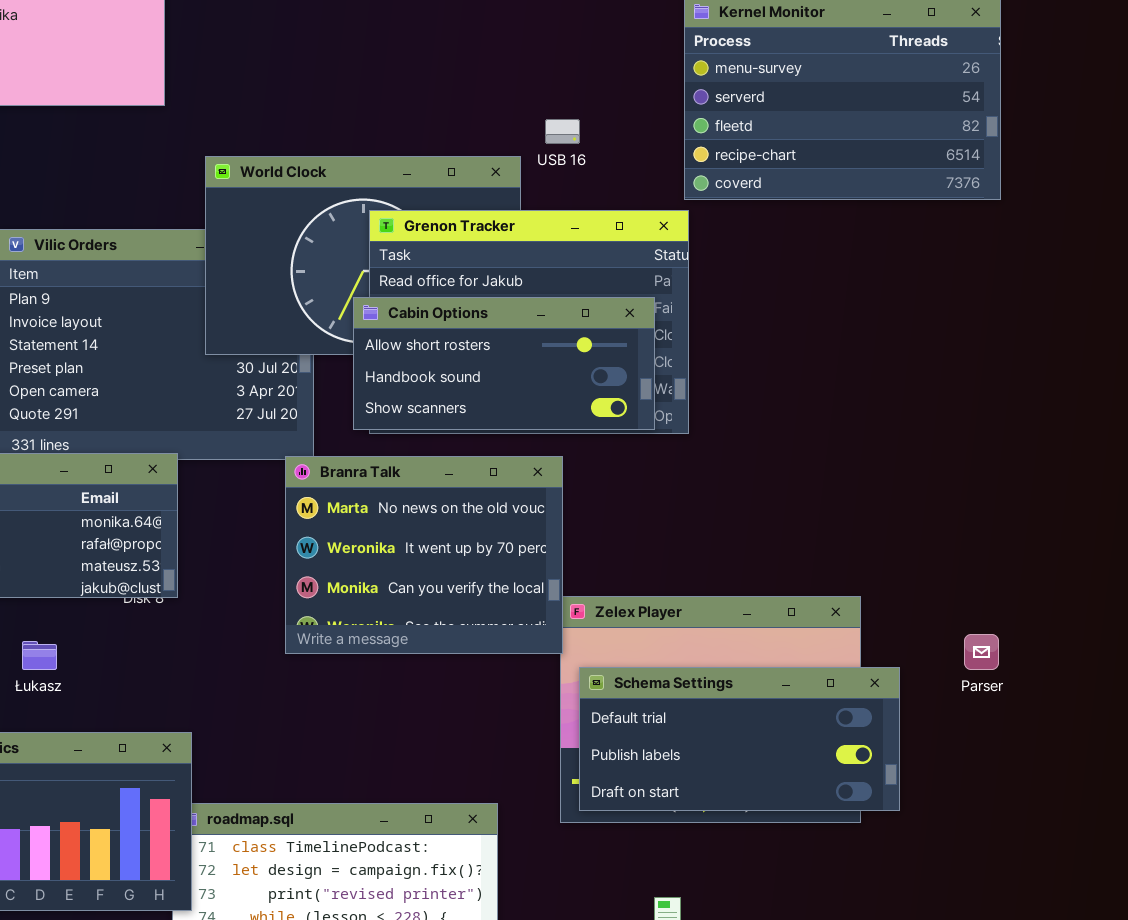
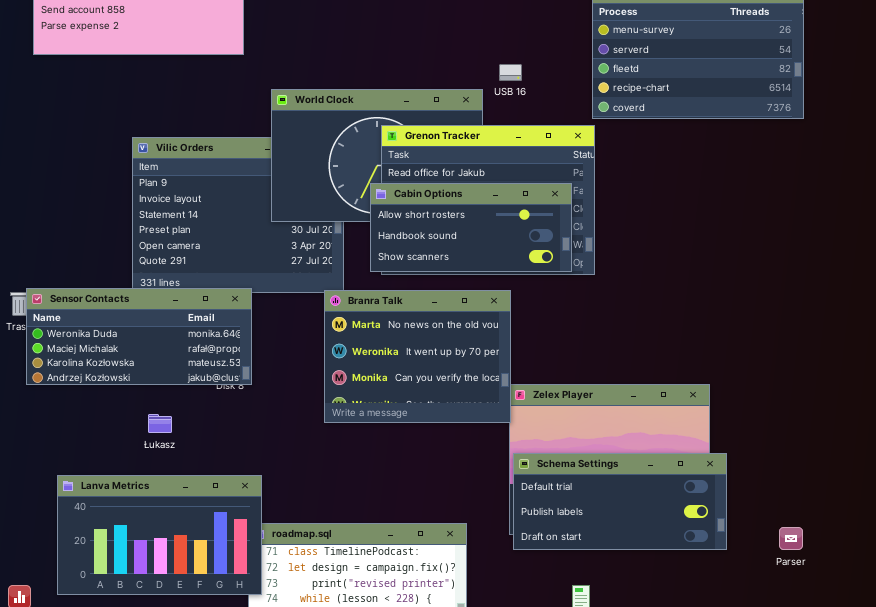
Parser: [964,634,999,670] -> [779,527,803,550], moved
Schema Settings: [579,667,900,811] -> [513,453,727,550], moved

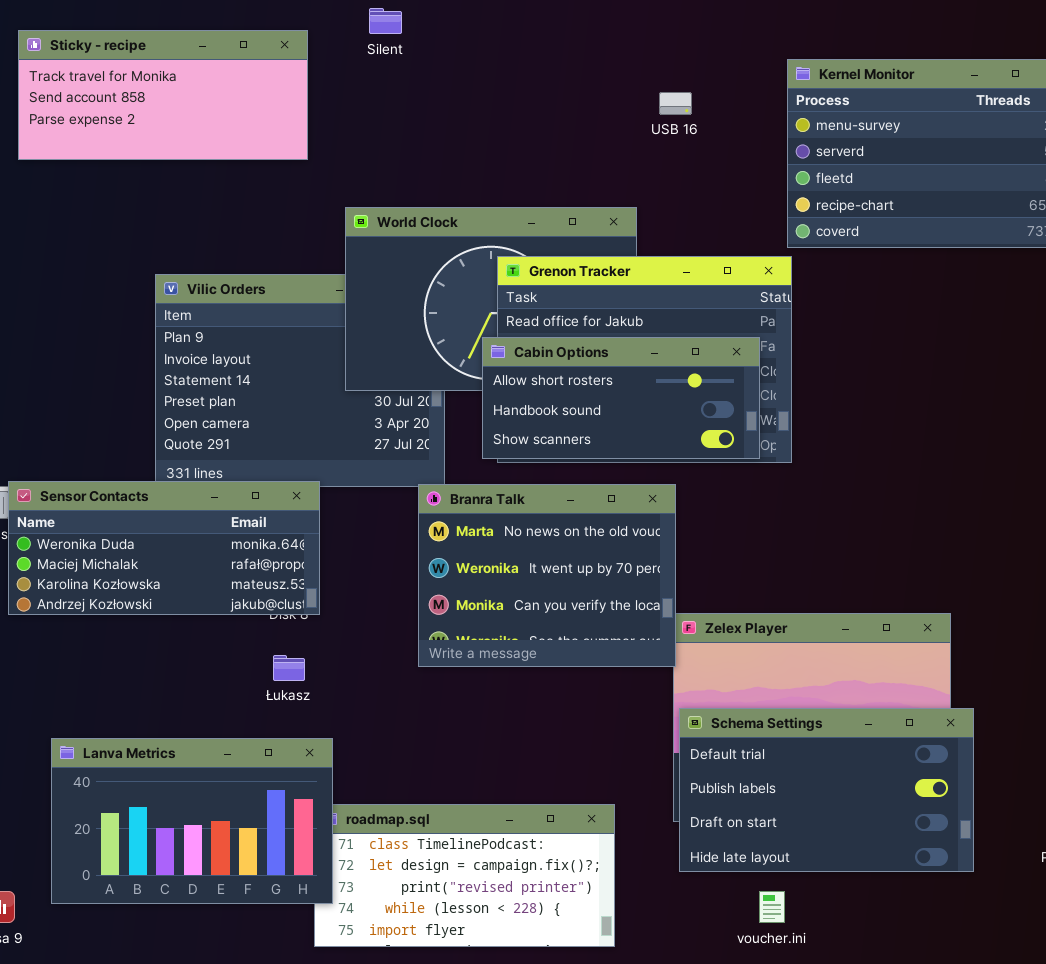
USB 16: [499,64,522,81] -> [659,92,692,115], moved
Łukasz: [148,414,172,433] -> [273,655,305,681], moved
Schema Settings: [513,453,727,550] -> [679,708,974,872], resized

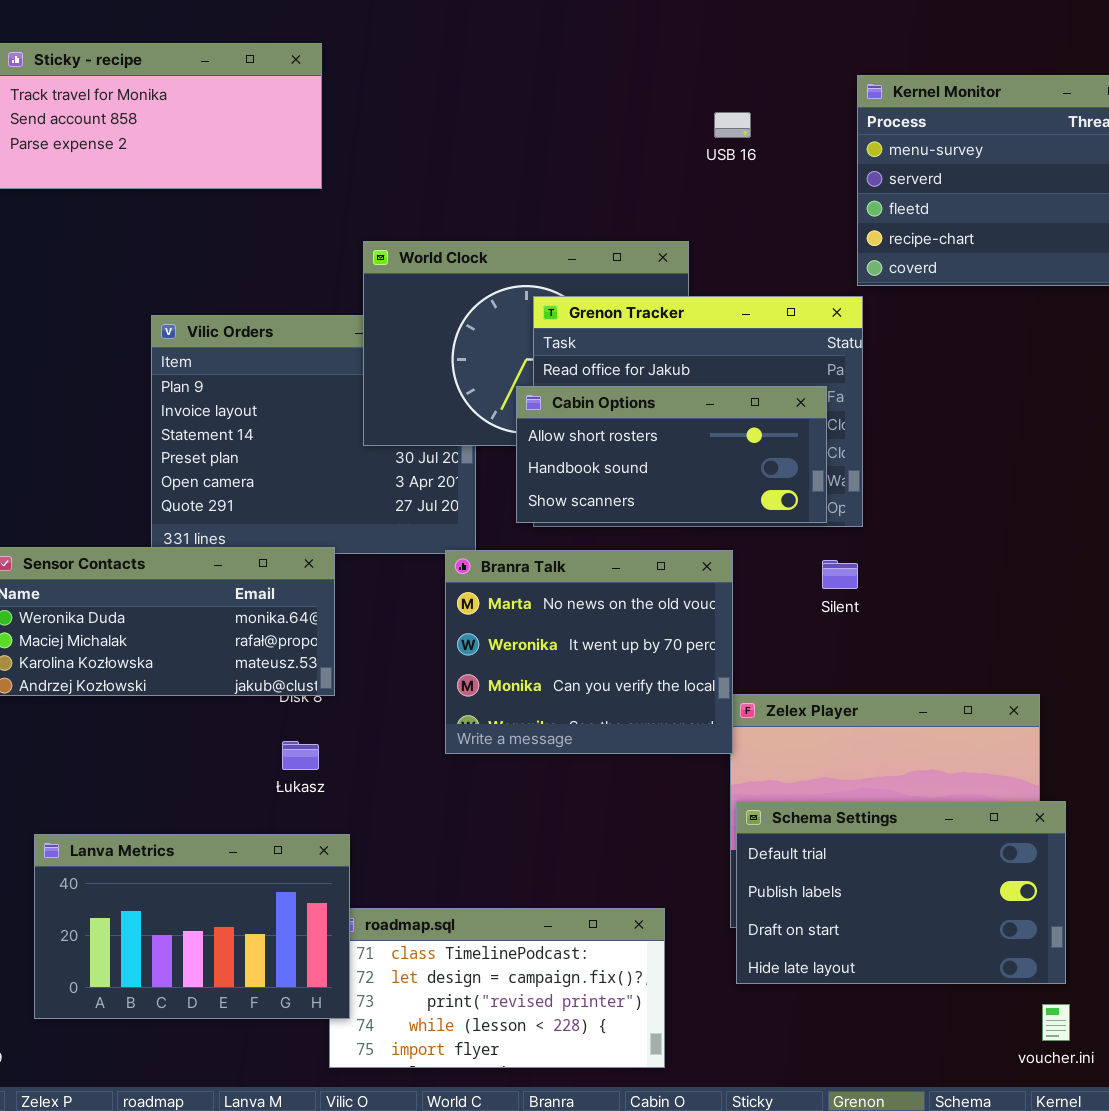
Silent: [369,8,402,34] -> [822,560,858,589], moved
voucher.ini: [759,891,785,923] -> [1042,1004,1070,1041], moved

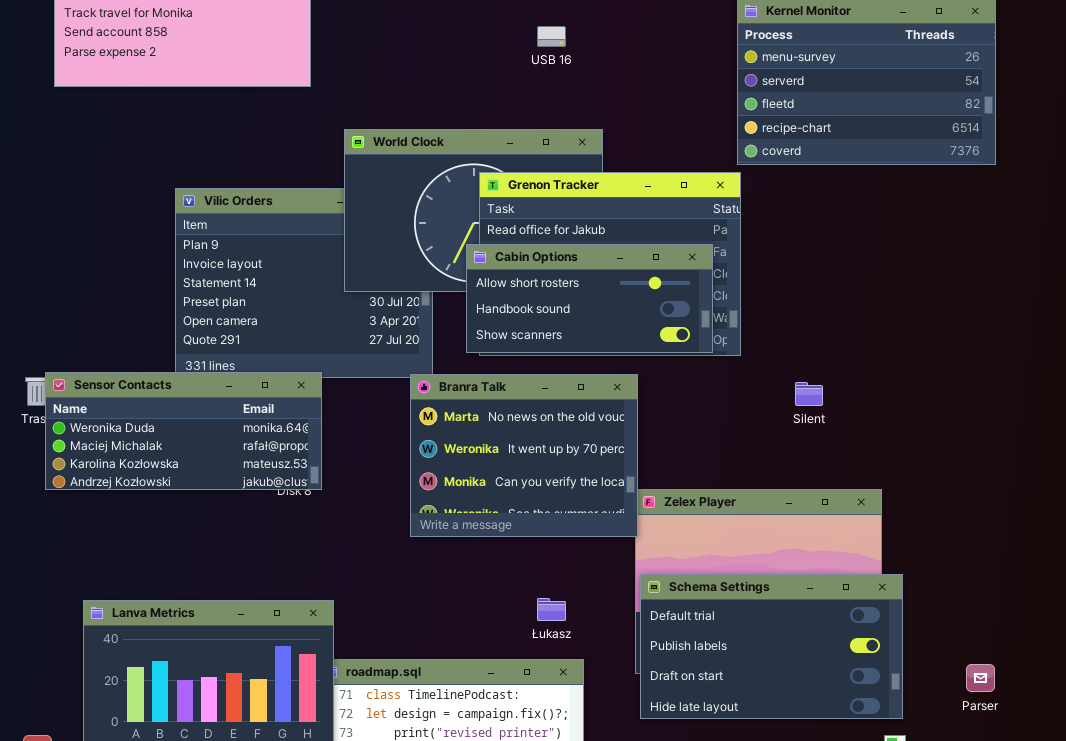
USB 16: [714,112,751,138] -> [537,26,566,47], moved
Silent: [822,560,858,589] -> [795,382,823,406], moved
Łukasz: [282,741,319,770] -> [537,598,566,621], moved

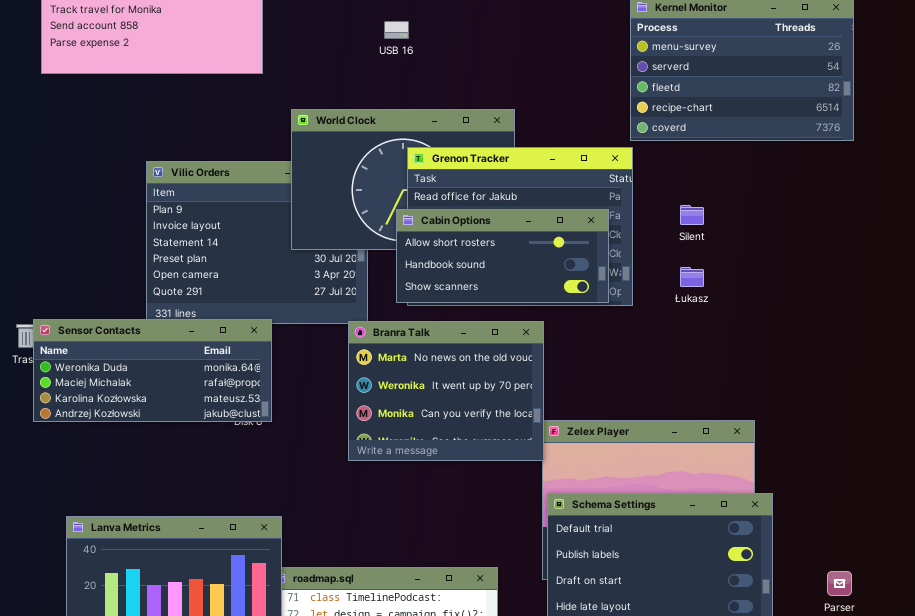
USB 16: [537,26,566,47] -> [384,21,409,39], moved
Silent: [795,382,823,406] -> [680,205,704,225], moved
Łukasz: [537,598,566,621] -> [680,267,704,287], moved

